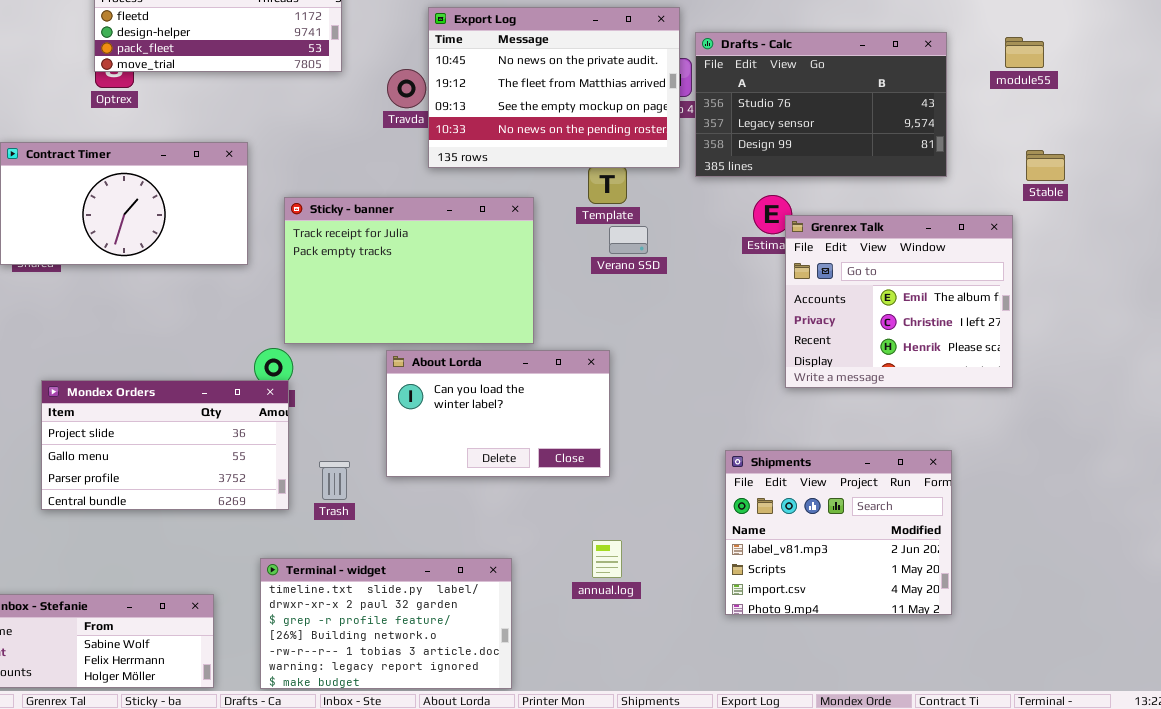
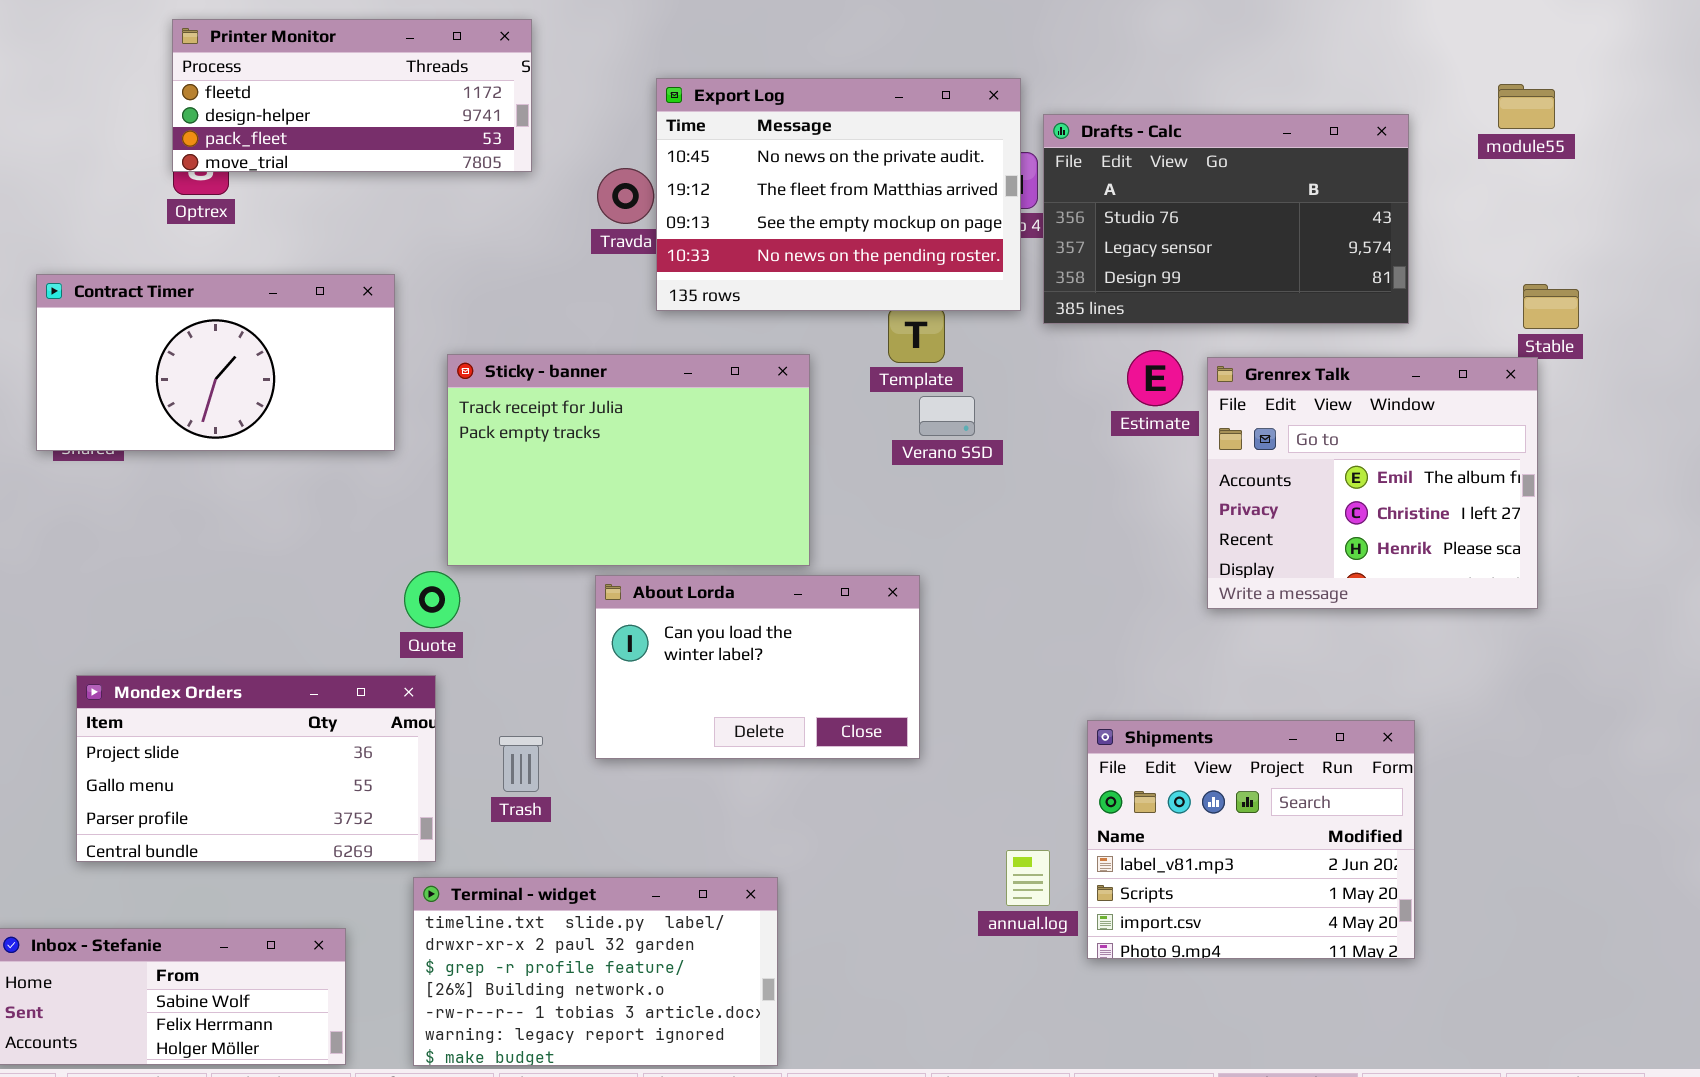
module55: [1005,37,1044,68] -> [1498,84,1555,129], moved
Grenrex Talk: [785,215,1013,388] -> [1207,357,1538,609], moved
Mondex Orders: [41,380,289,510] -> [76,675,436,862], moved
annual.log: [592,540,622,578] -> [1006,850,1050,906], moved

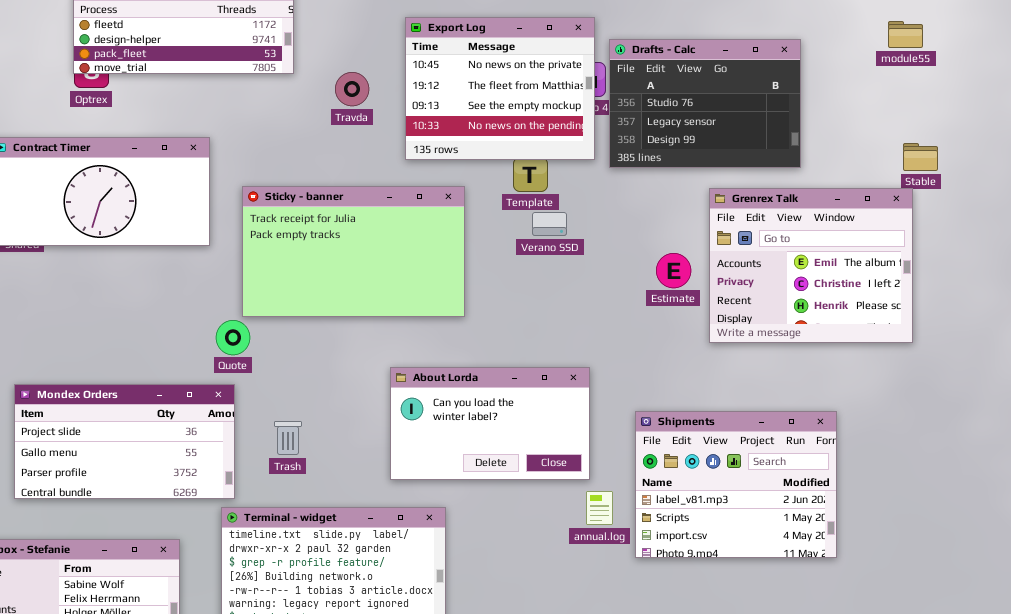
Export Log: [656,78,1021,311] -> [405,17,595,160], resized
Drafts - Calc: [1043,114,1409,324] -> [609,39,801,168], resized
Estimate: [1127,350,1183,406] -> [656,253,691,288], moved
About Lorda: [595,575,920,759] -> [390,367,590,480], moved

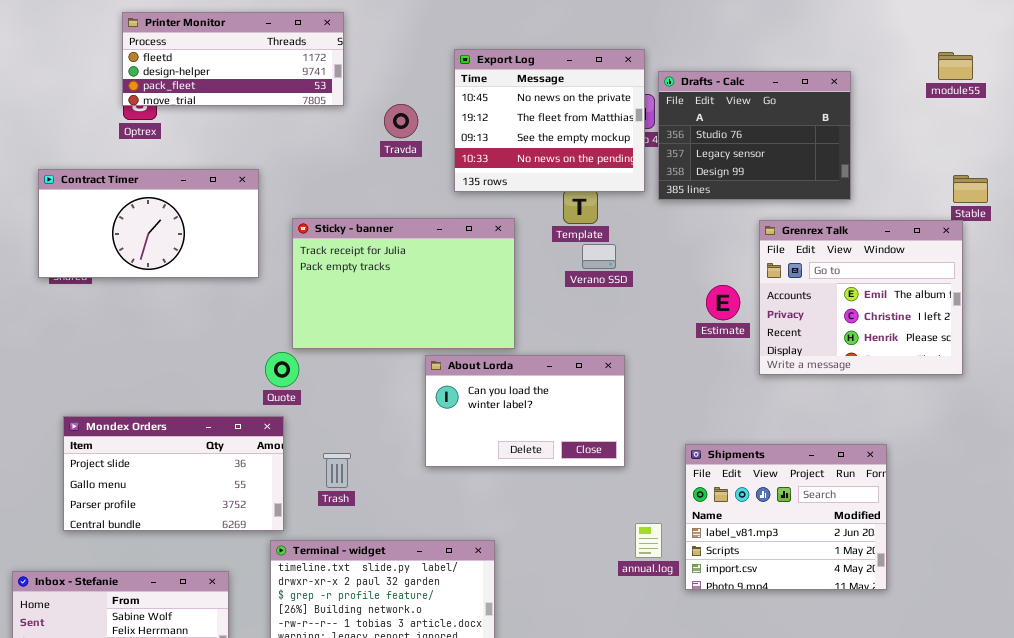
About Lorda: [390,367,590,480] -> [425,355,625,467], moved

